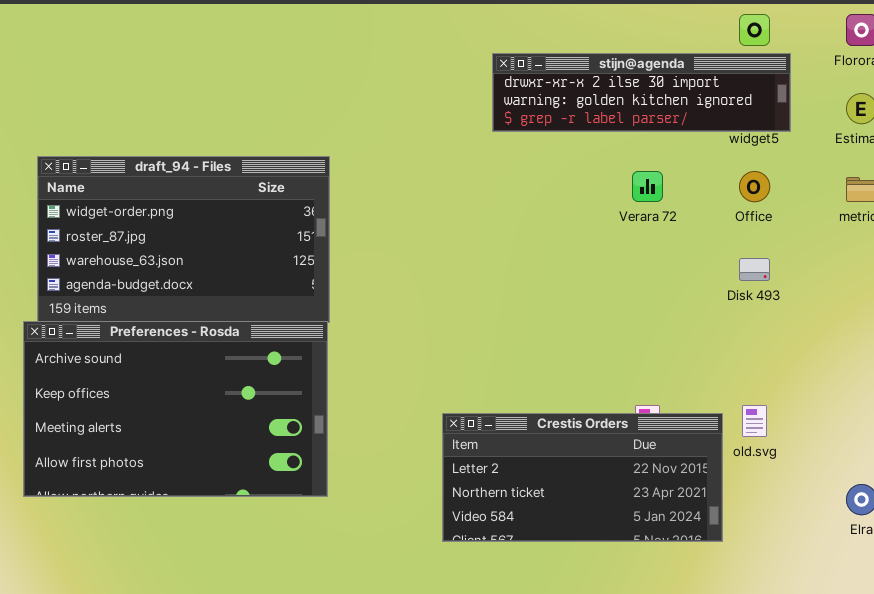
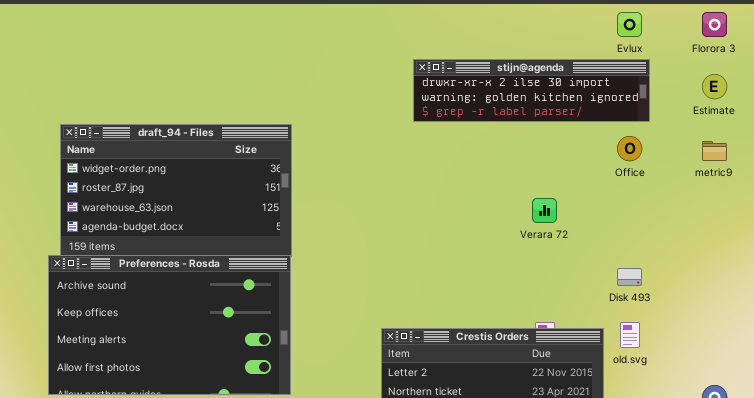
stijn@agenda: [492,53,791,132] -> [413,59,650,122], moved
Verara 72: [632,171,663,202] -> [532,198,557,223], moved
Disk 493: [739,258,770,281] -> [617,268,642,286], moved

